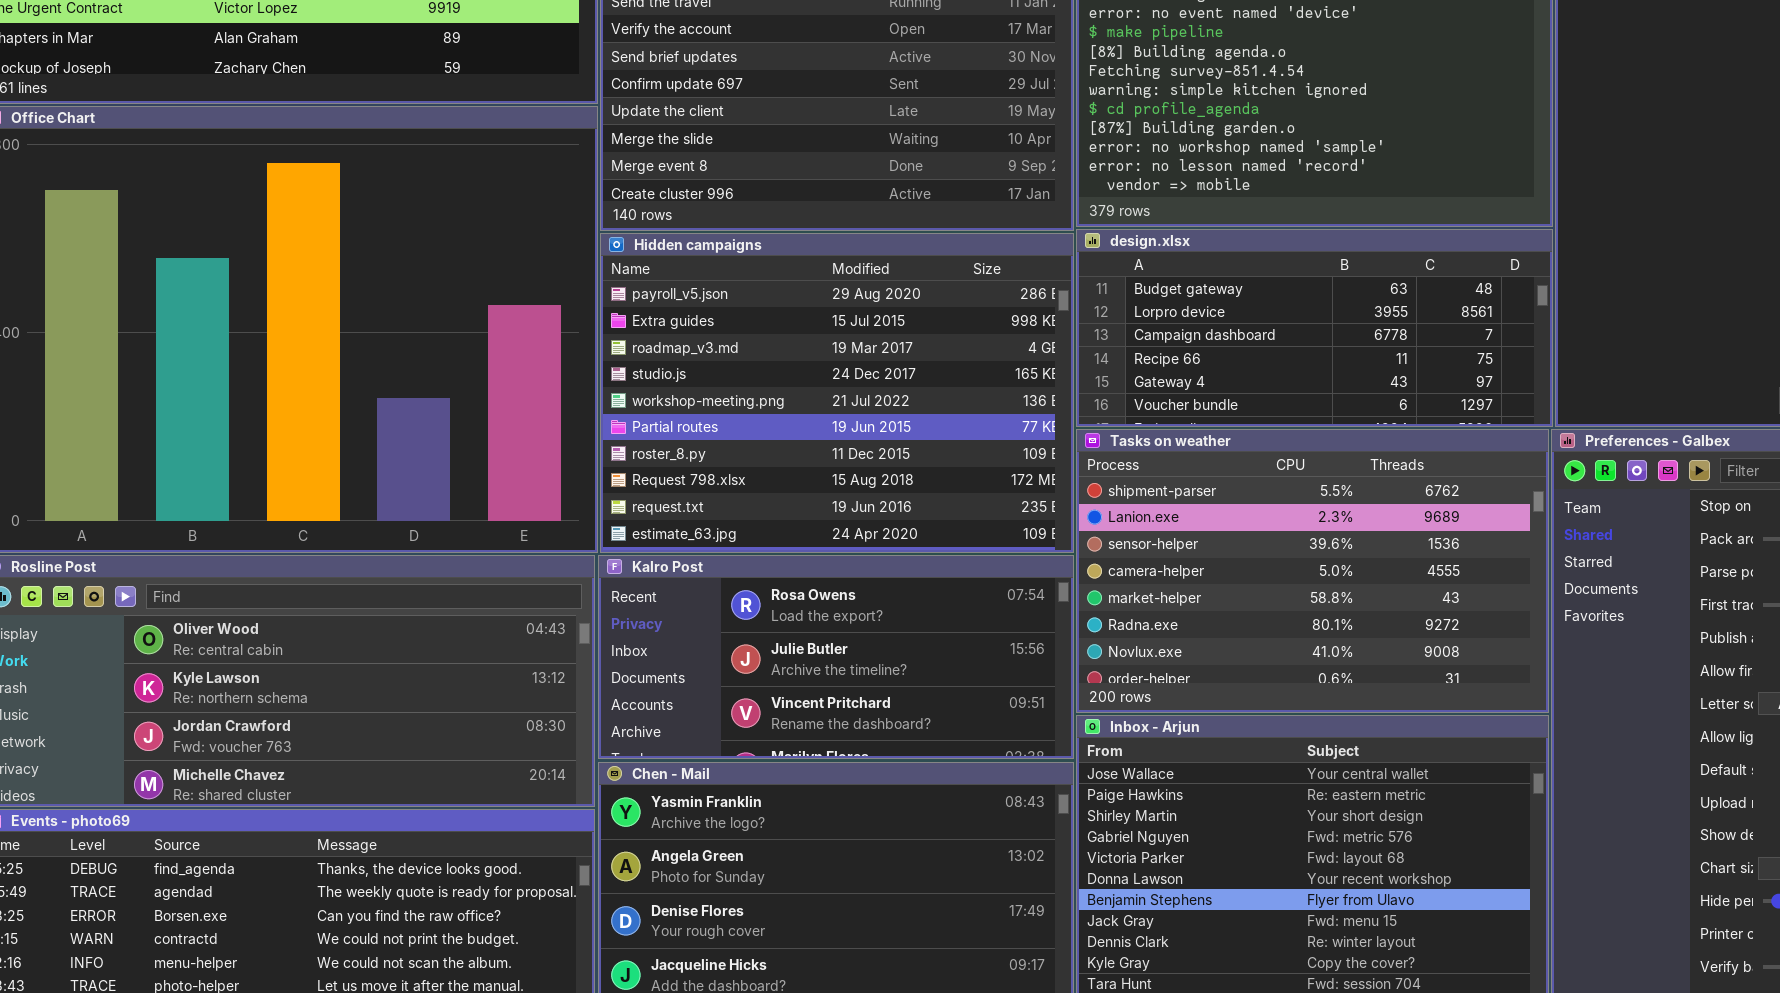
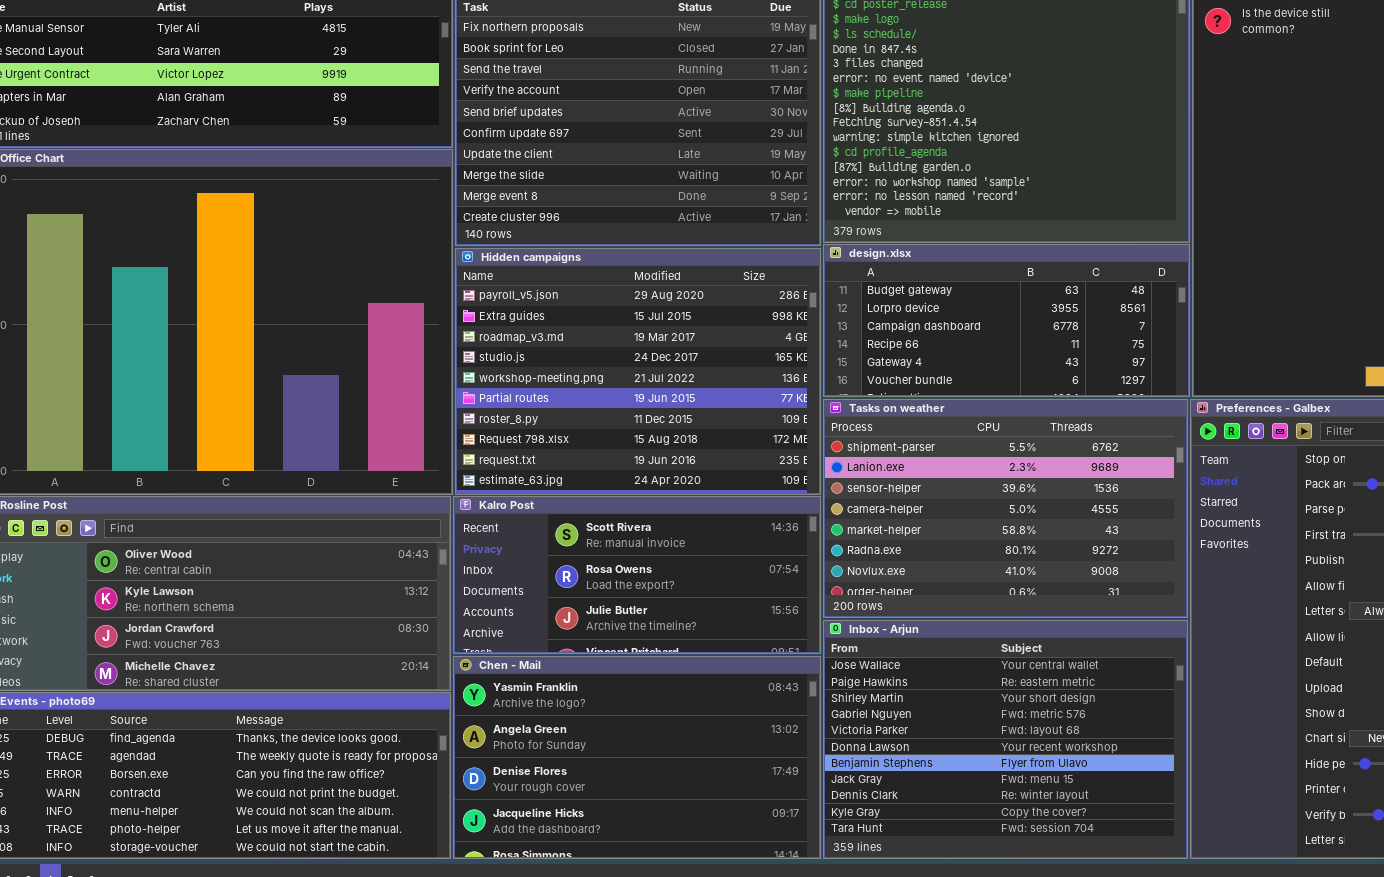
Kalro Post: [598,555,1074,759] -> [453,496,821,654], scrolled up 1 row

